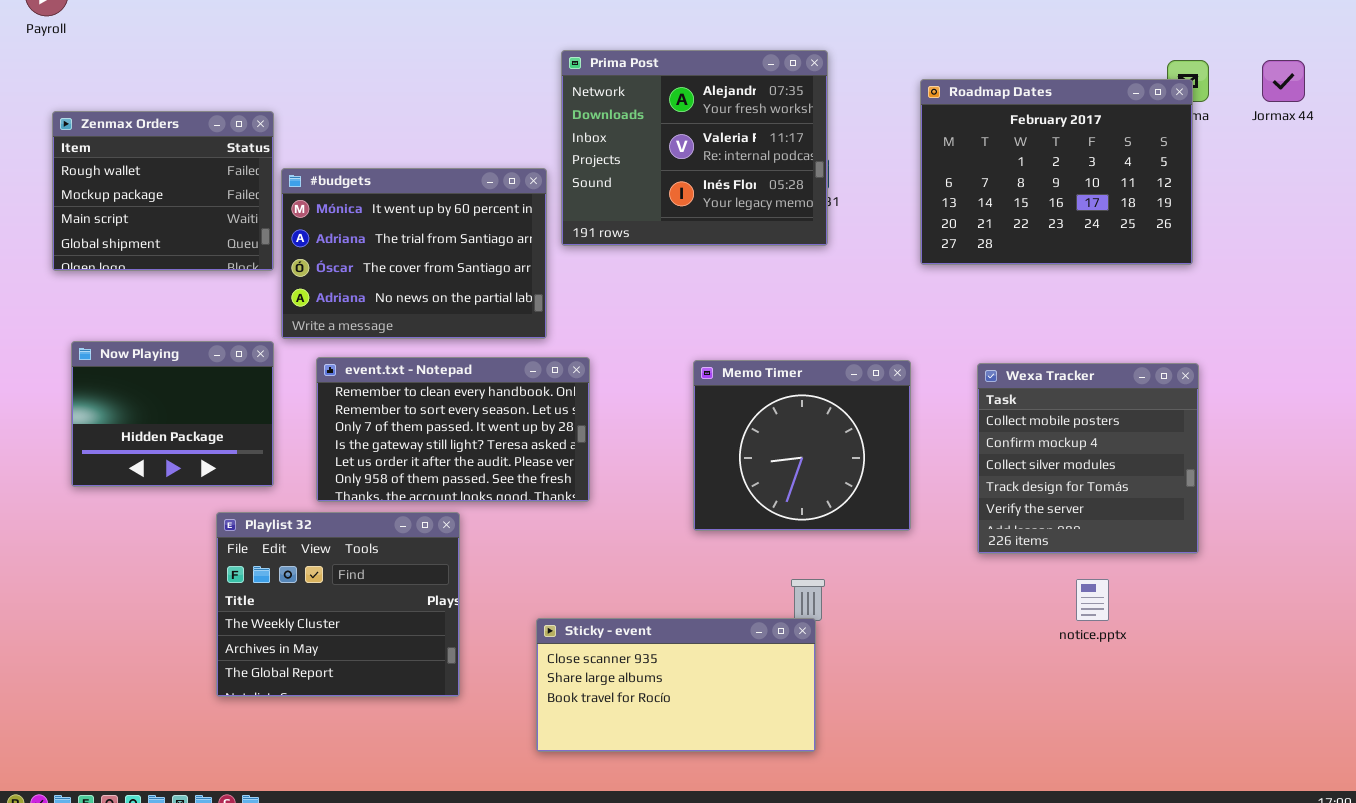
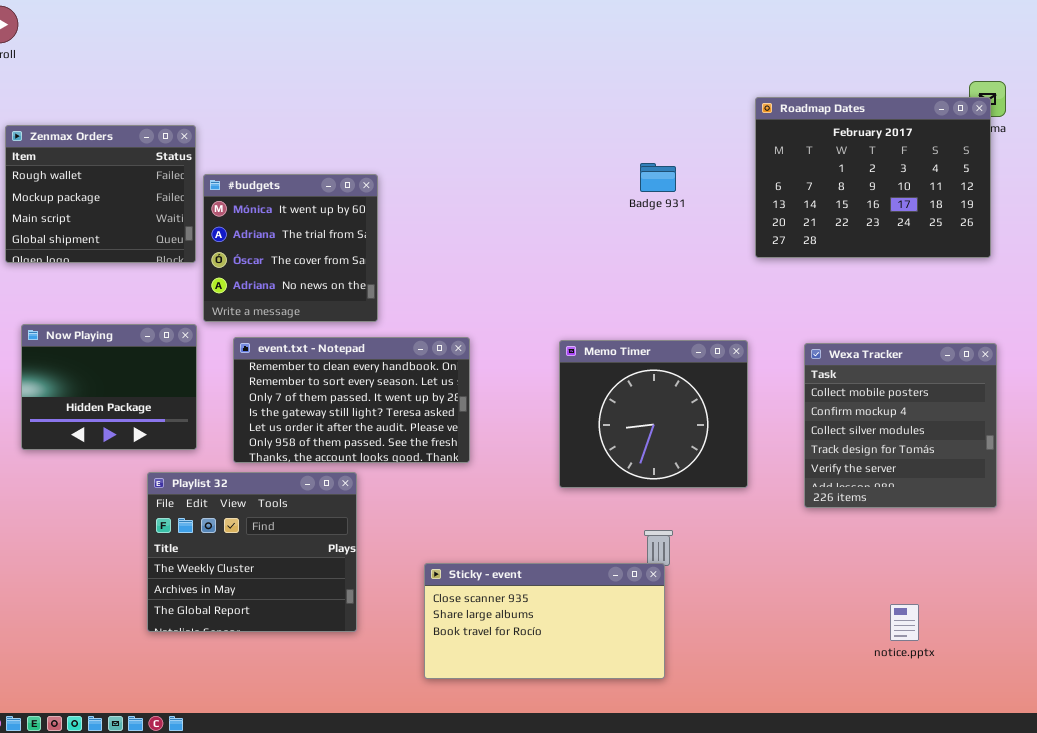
Prima Post: [561,50,828,246] -> none, closed
#budgets: [281,168,547,339] -> [203,174,378,322], resized
notice.pptx: [1076,579,1109,621] -> [890,604,919,641], moved

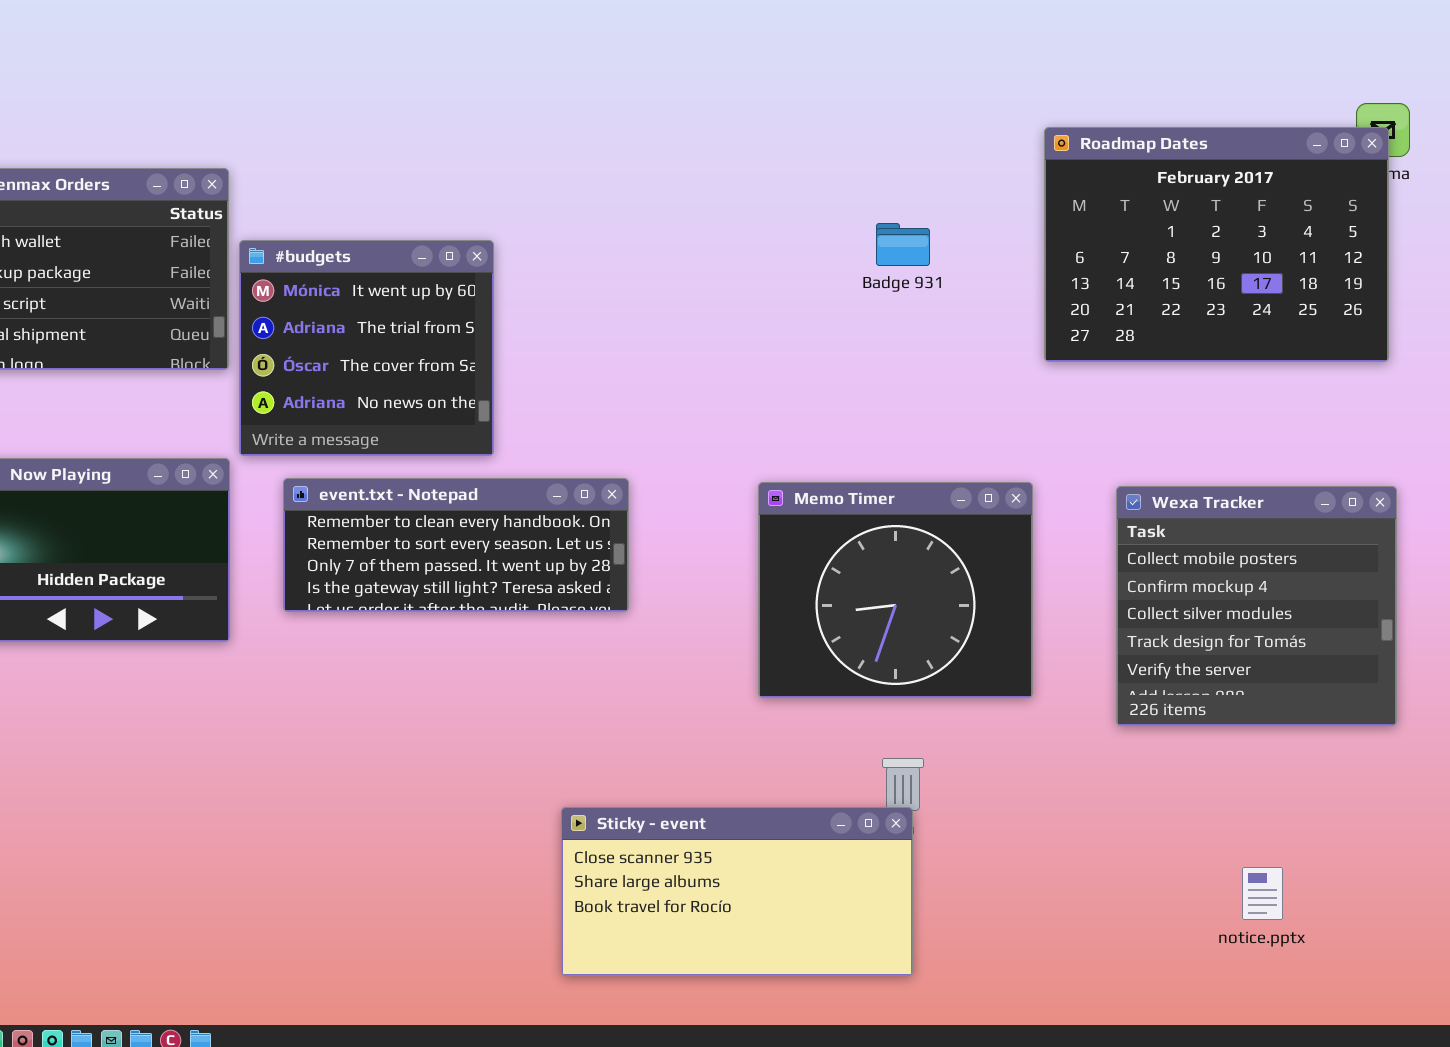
event.txt - Notepad: [233,337,470,463] -> [283,478,629,612], resized
Playlist 32: [147,472,357,632] -> none, closed

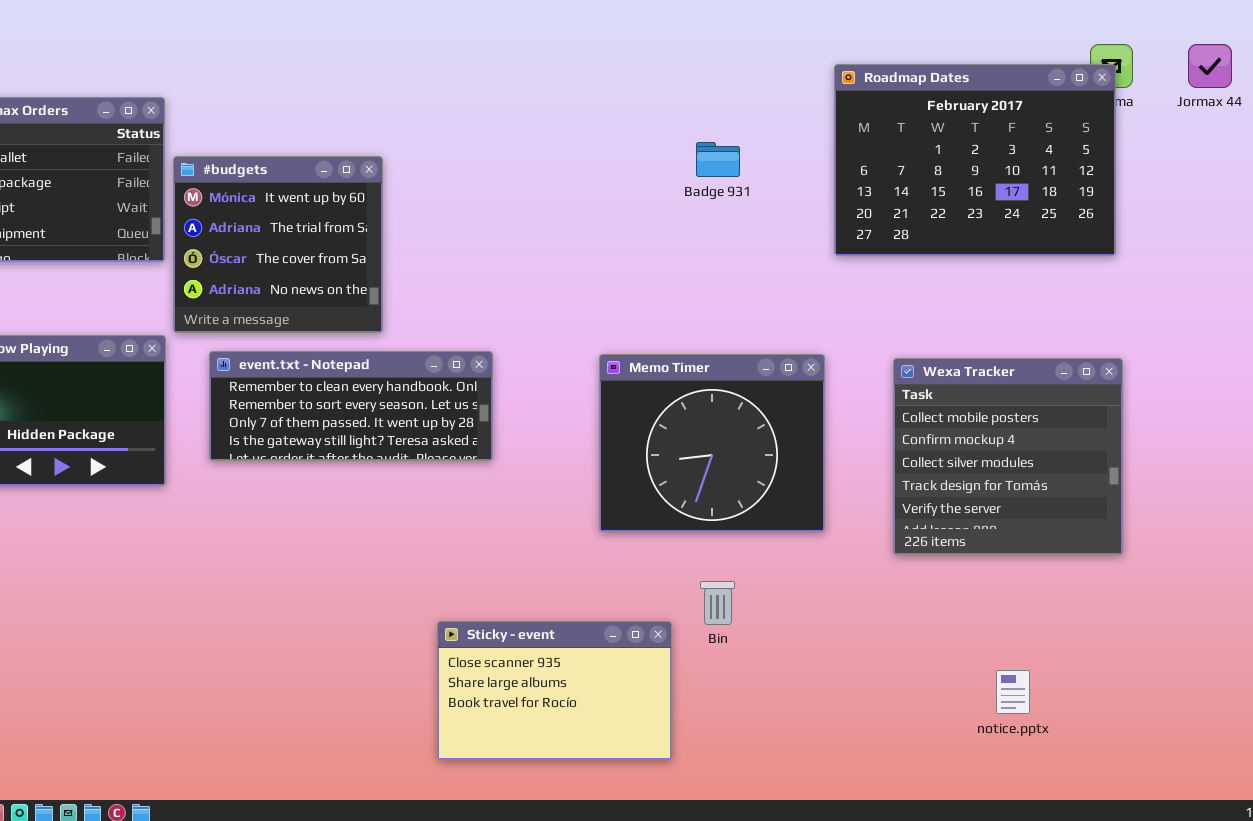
Sticky - event: [561,807,913,976] -> [437,621,672,760], resized

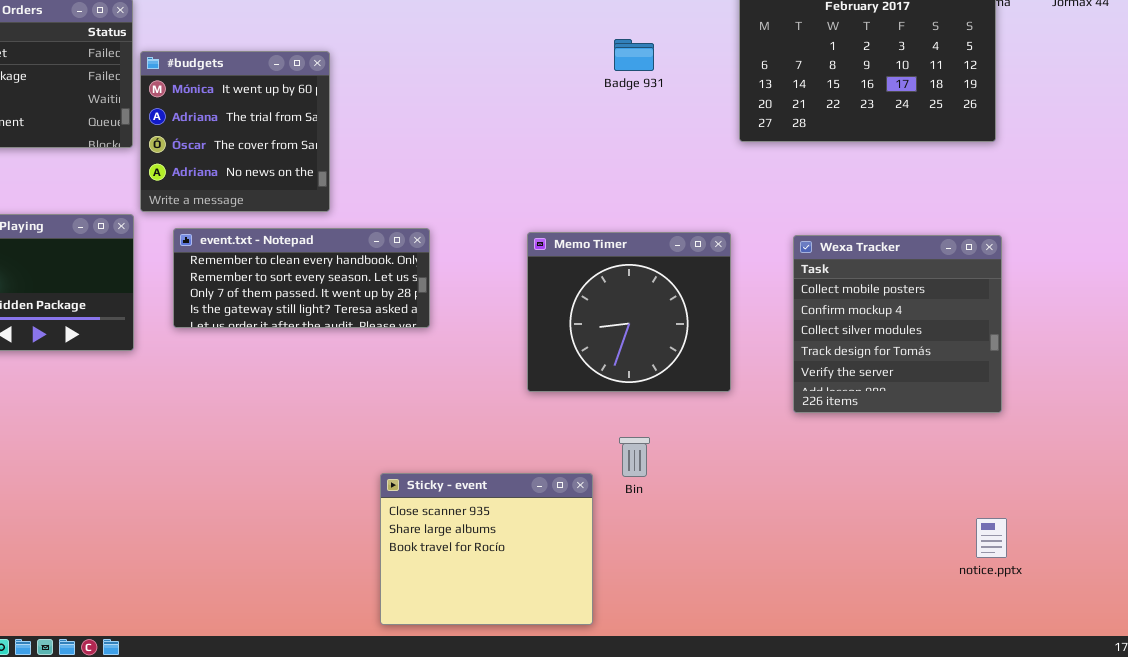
Sticky - event: [437,621,672,760] -> [380,473,593,625], resized
notice.pptx: [996,670,1030,714] -> [976,518,1007,558], moved

